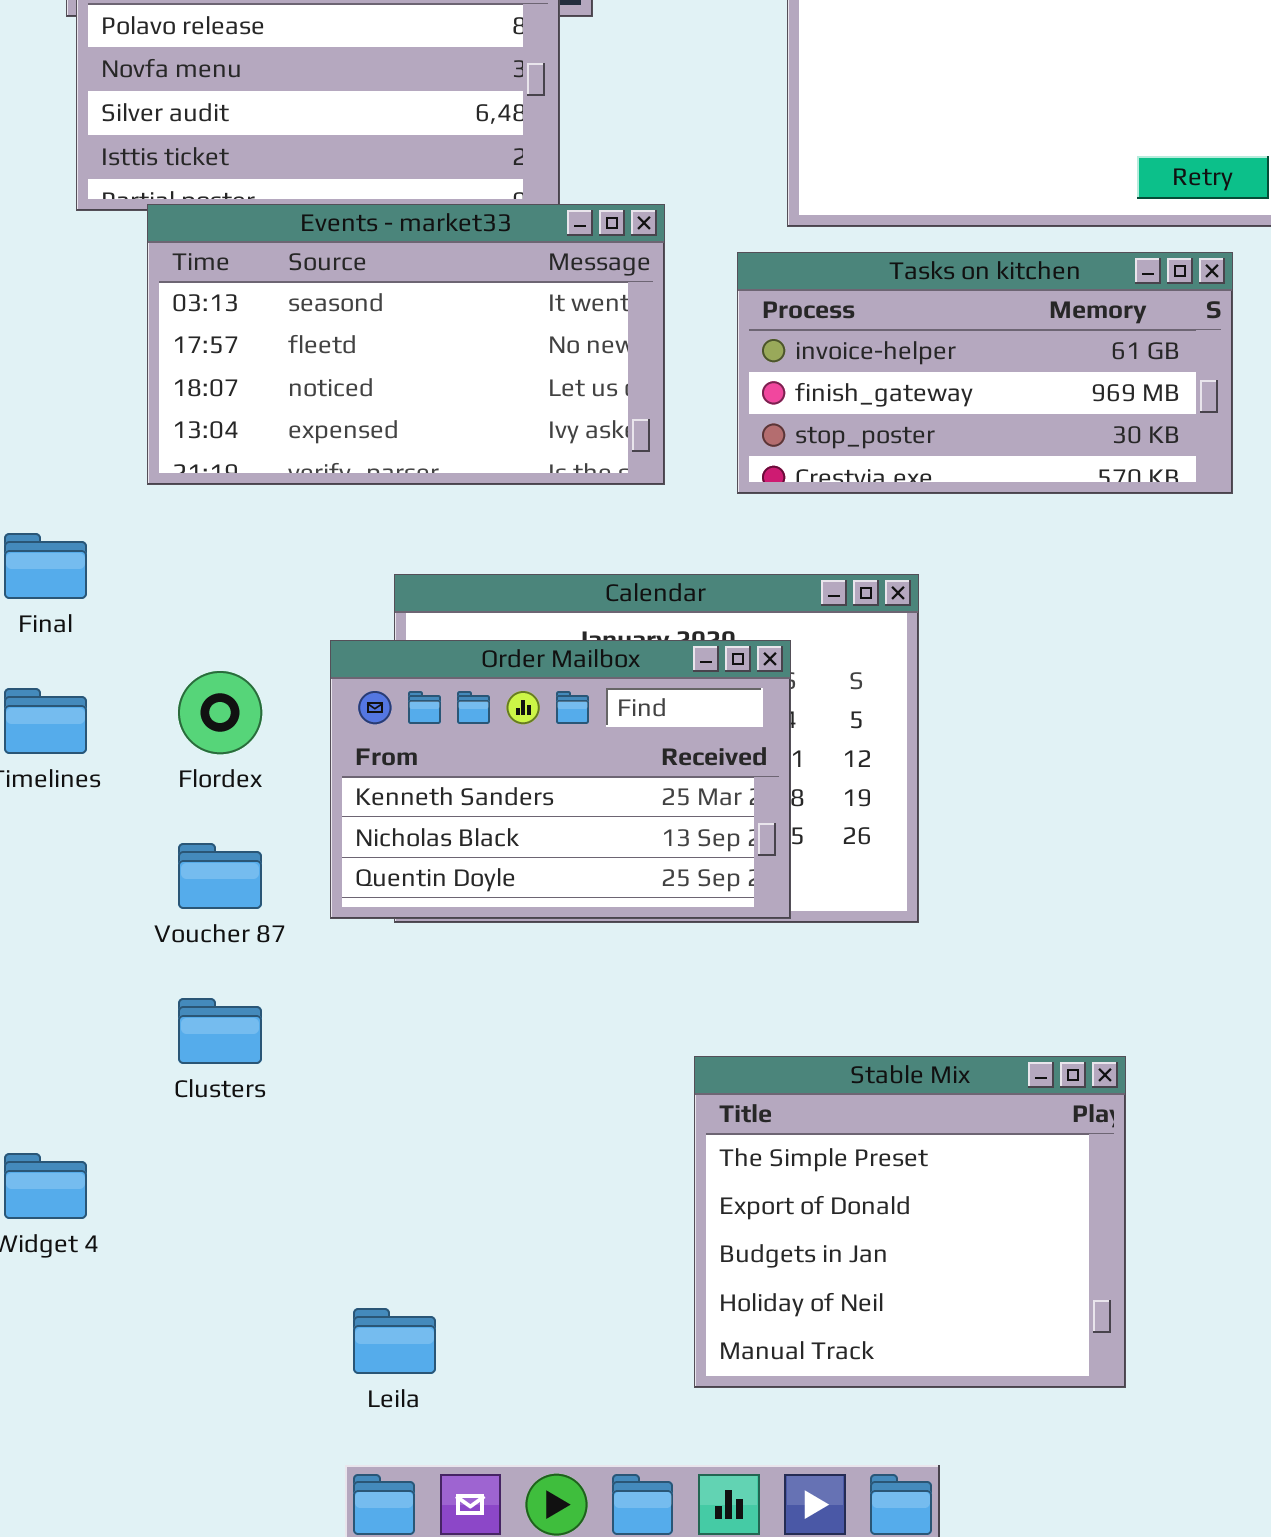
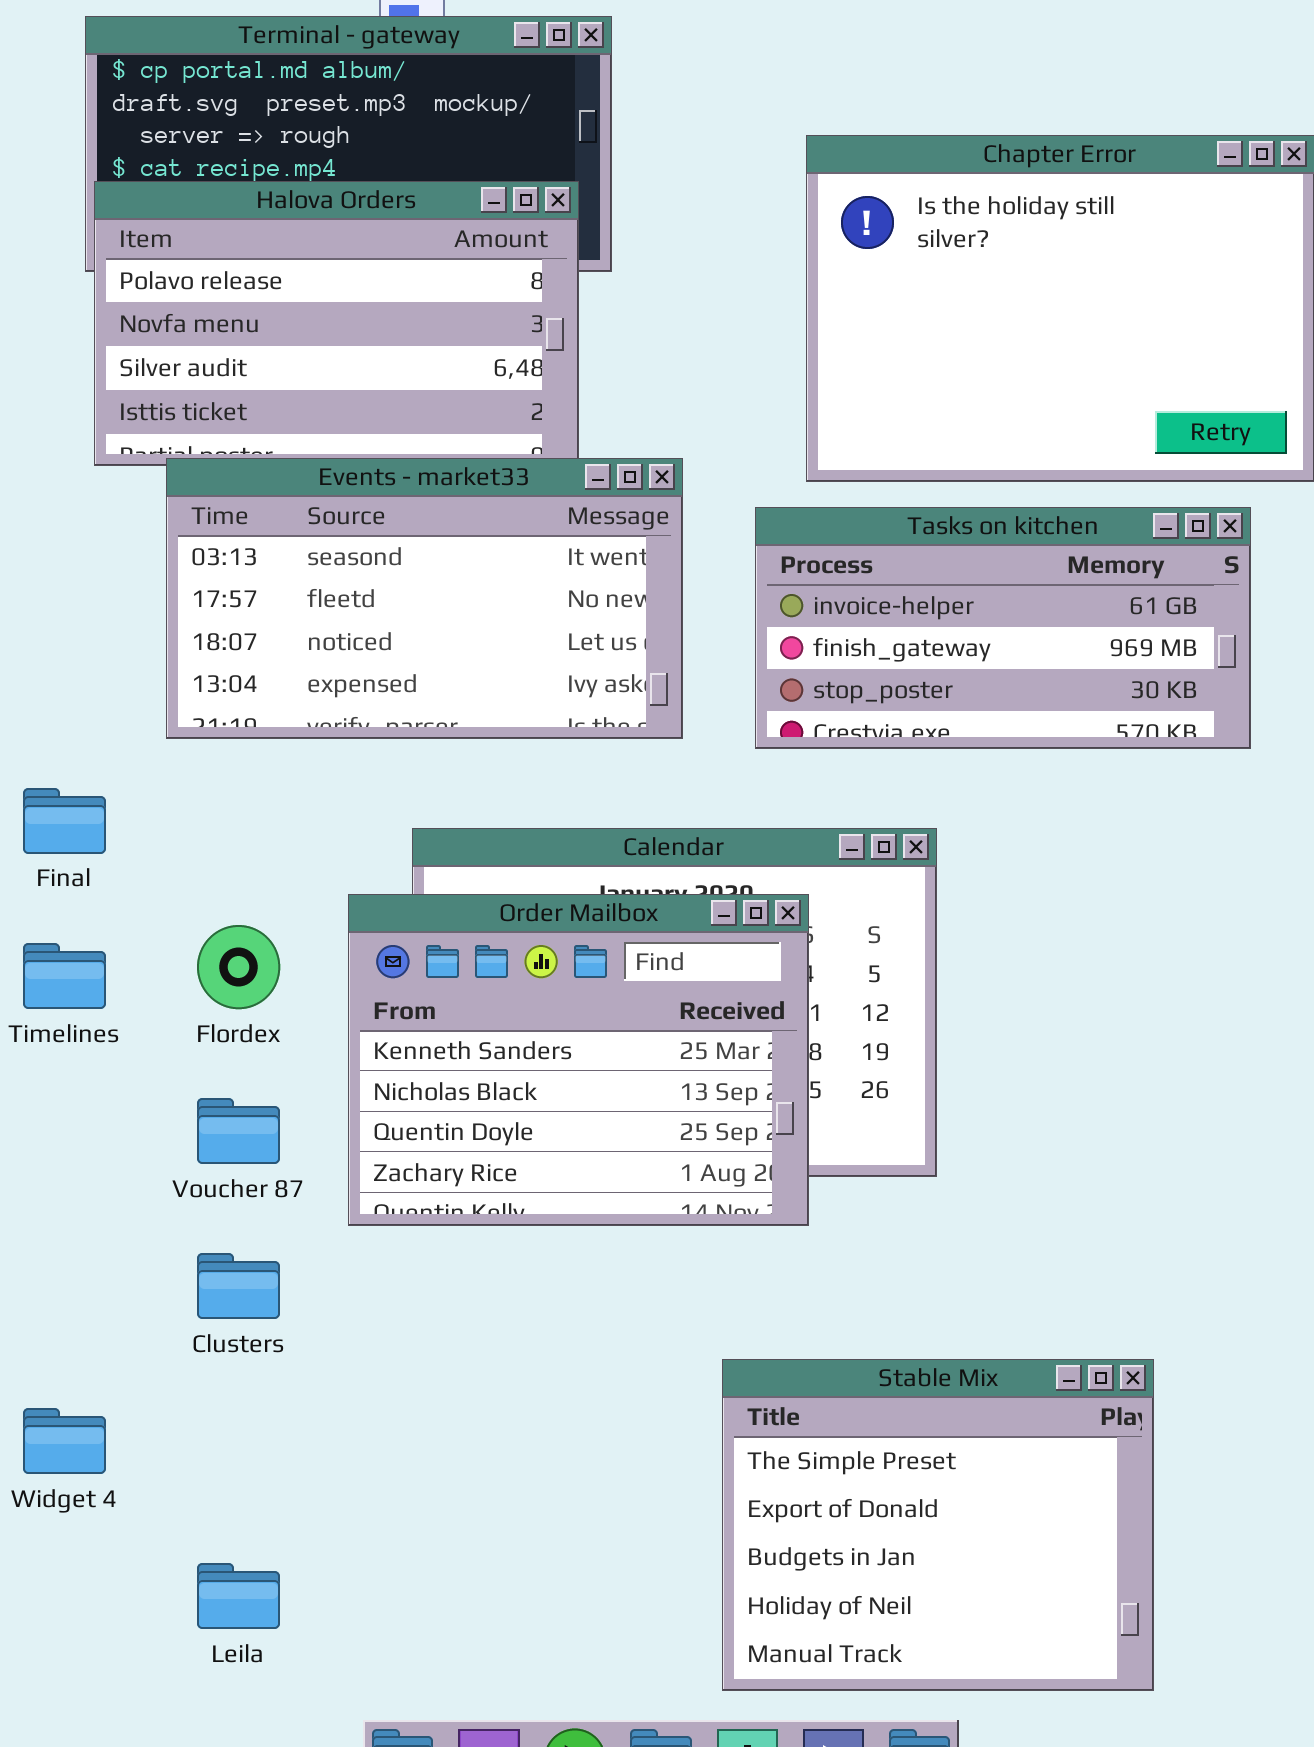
Order Mailbox: [330,640,791,919] -> [348,894,809,1226], resized
Stable Mix: [694,1056,1126,1388] -> [722,1359,1154,1691], moved
Leila: [353,1308,436,1374] -> [197,1563,280,1629], moved

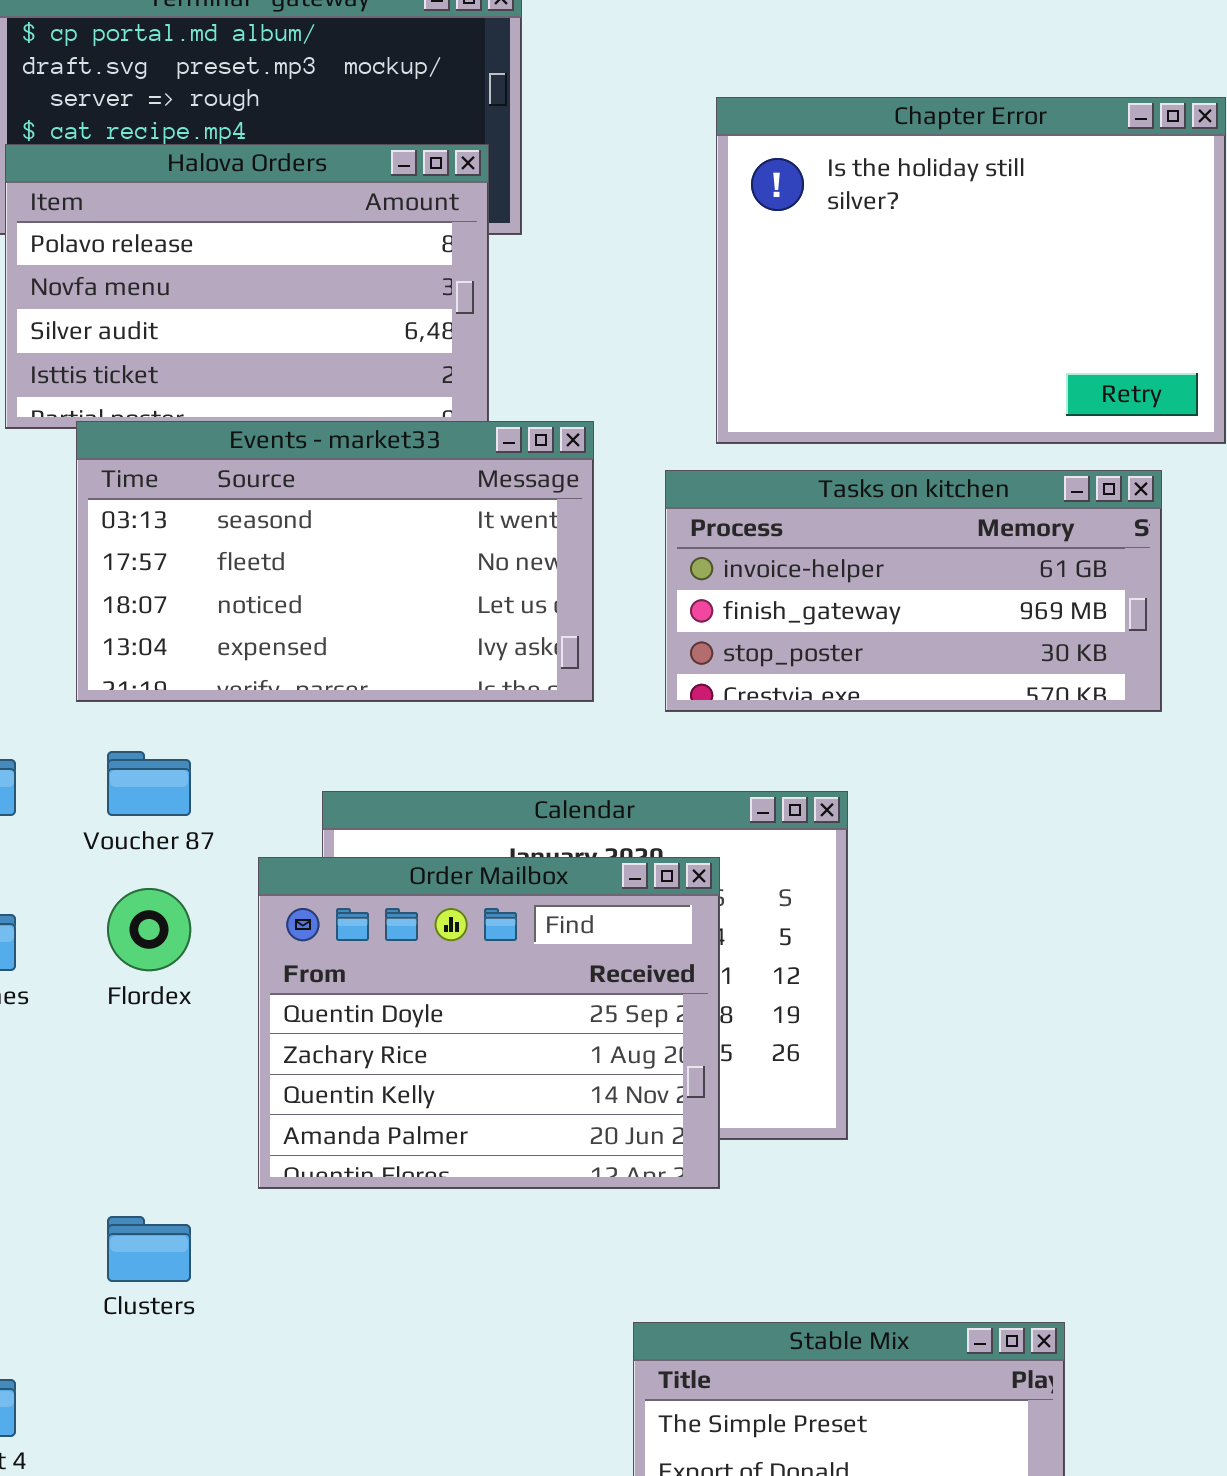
Order Mailbox: [348,894,809,1226] -> [258,857,720,1189], scrolled down 2 rows
Voucher 87: [197,1098,280,1164] -> [107,751,191,816], moved

